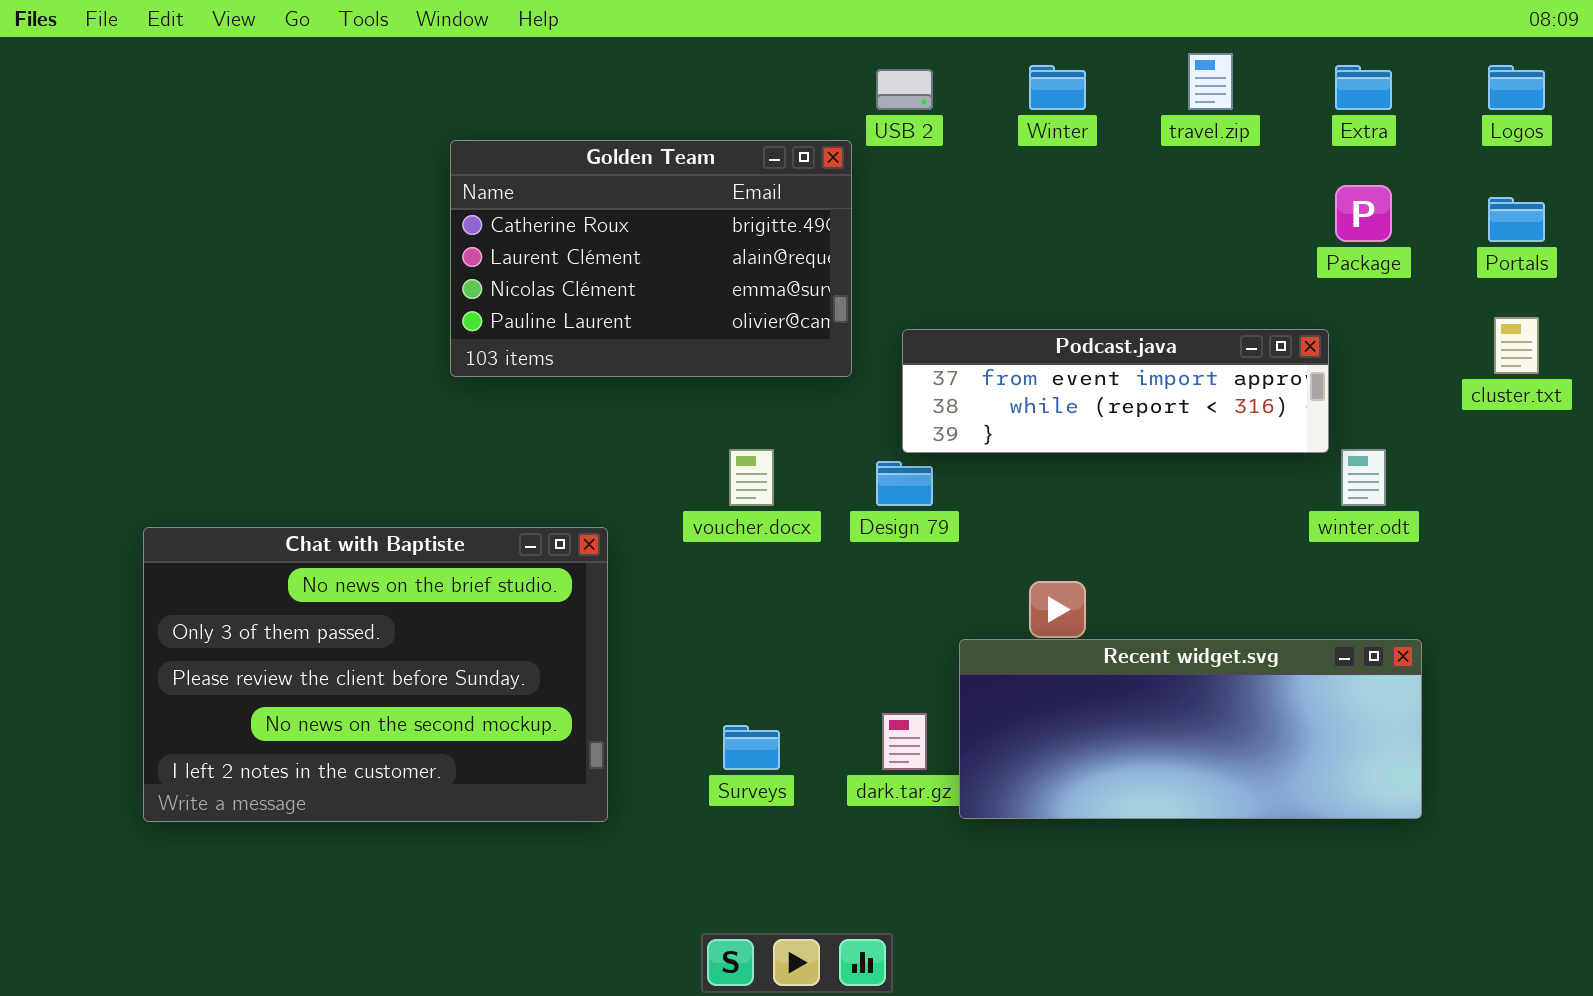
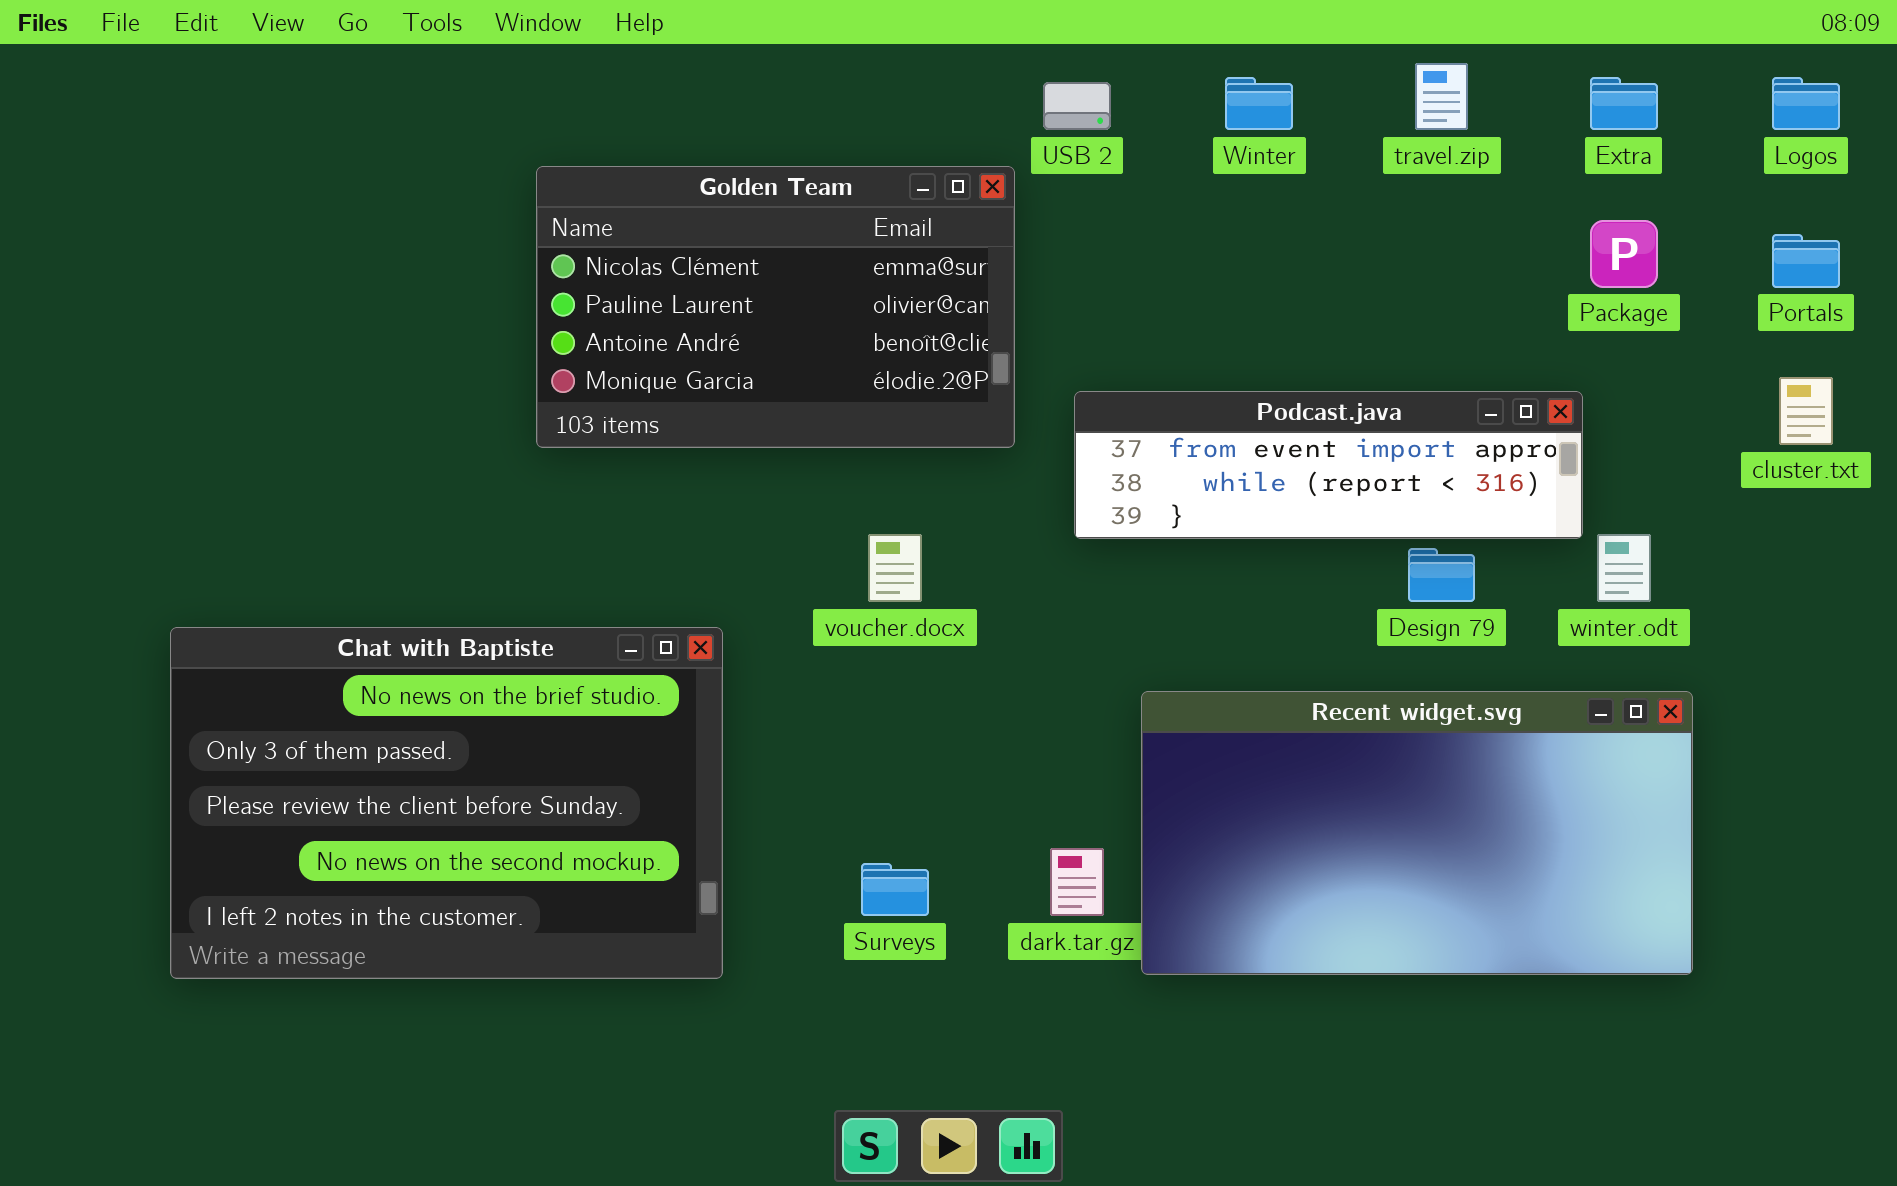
Golden Team: [450,140,852,377] -> [536,166,1015,448], scrolled down 2 rows
Design 79: [876,461,933,506] -> [1408,548,1475,602], moved
Recent widget.svg: [959,639,1422,819] -> [1141,691,1693,975], resized

